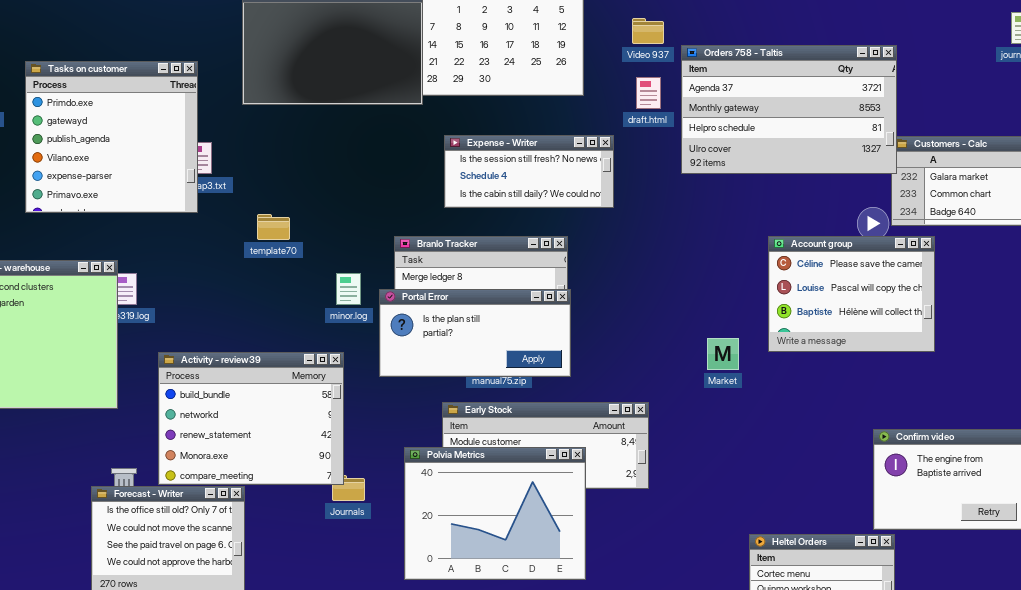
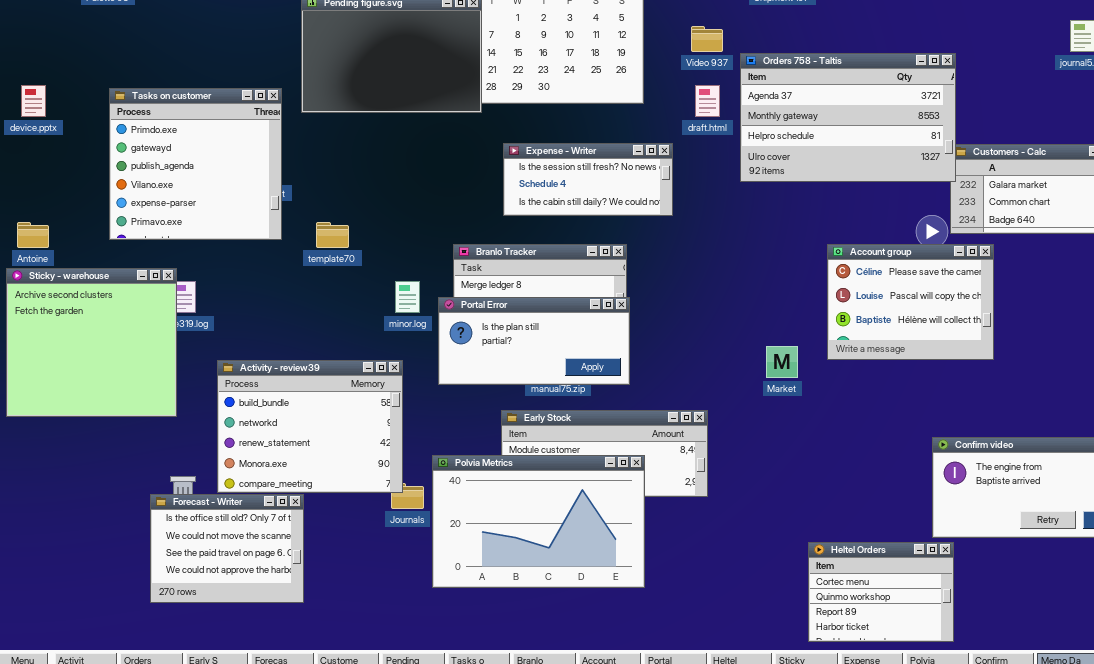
Tasks on customer: [25,61,198,213] -> [109,88,282,240], moved
Polvia Metrics: [404,447,586,580] -> [432,455,645,588], resized

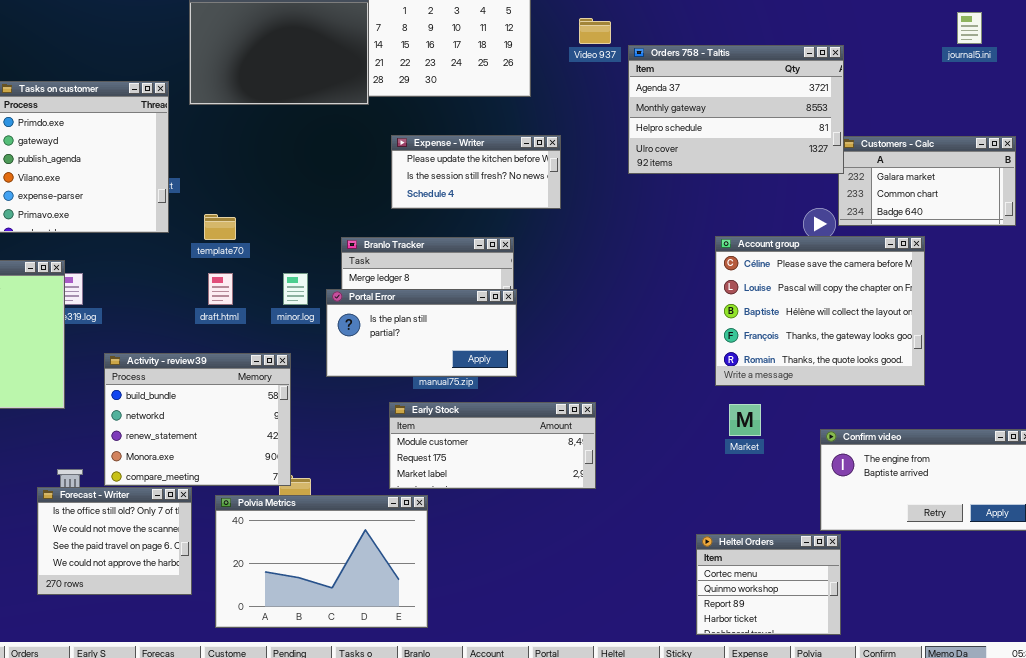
draft.html: [695,85,720,117] -> [208,273,233,305], moved
Expense - Writer: [503,143,673,216] -> [391,135,561,209], scrolled up 1 row
Account group: [827,244,994,360] -> [715,236,925,386], resized
Market: [766,346,798,378] -> [729,404,761,436], moved
Polvia Metrics: [432,455,645,588] -> [215,495,428,628], moved

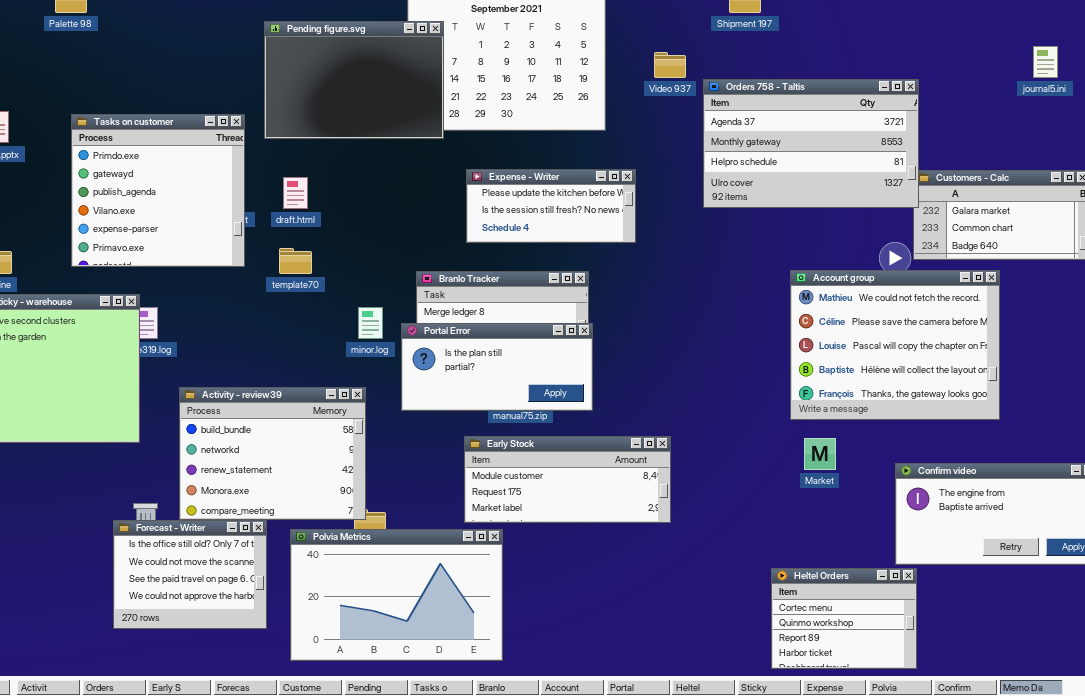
Account group: [715,236,925,386] -> [790,270,1000,420], scrolled up 1 row
draft.html: [208,273,233,305] -> [283,177,308,209], moved

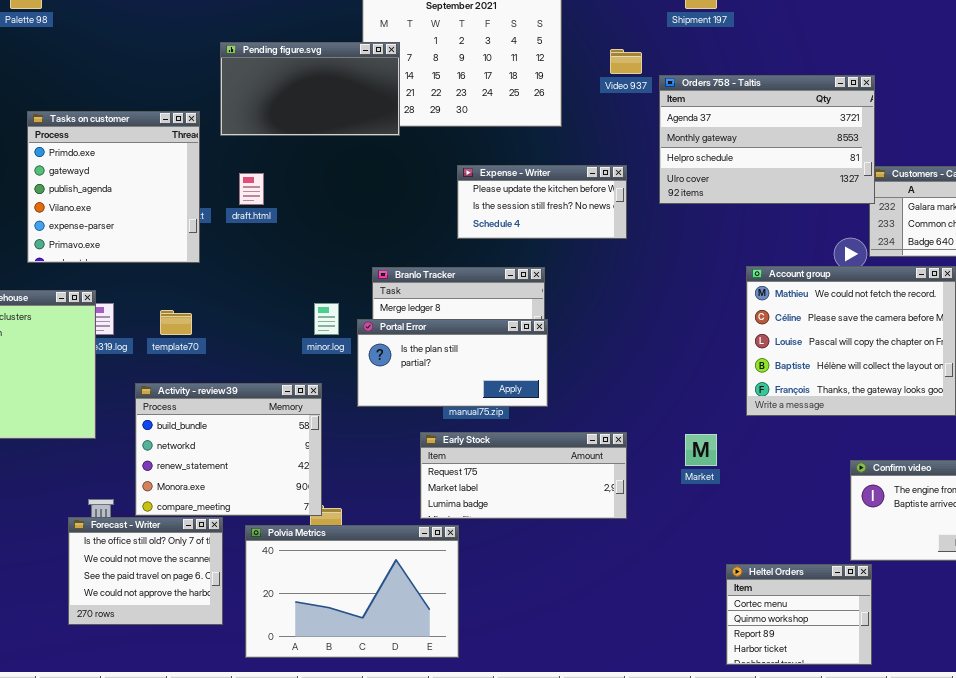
Pending figure.svg: [264,21,444,139] -> [220,42,400,136], resized
Expense - Writer: [466,169,636,243] -> [457,165,627,239], moved
template70: [279,248,312,274] -> [160,310,192,335], moved
Early Stock: [464,436,671,523] -> [420,432,627,519], scrolled down 1 row
Market: [804,438,836,470] -> [685,434,717,466], moved

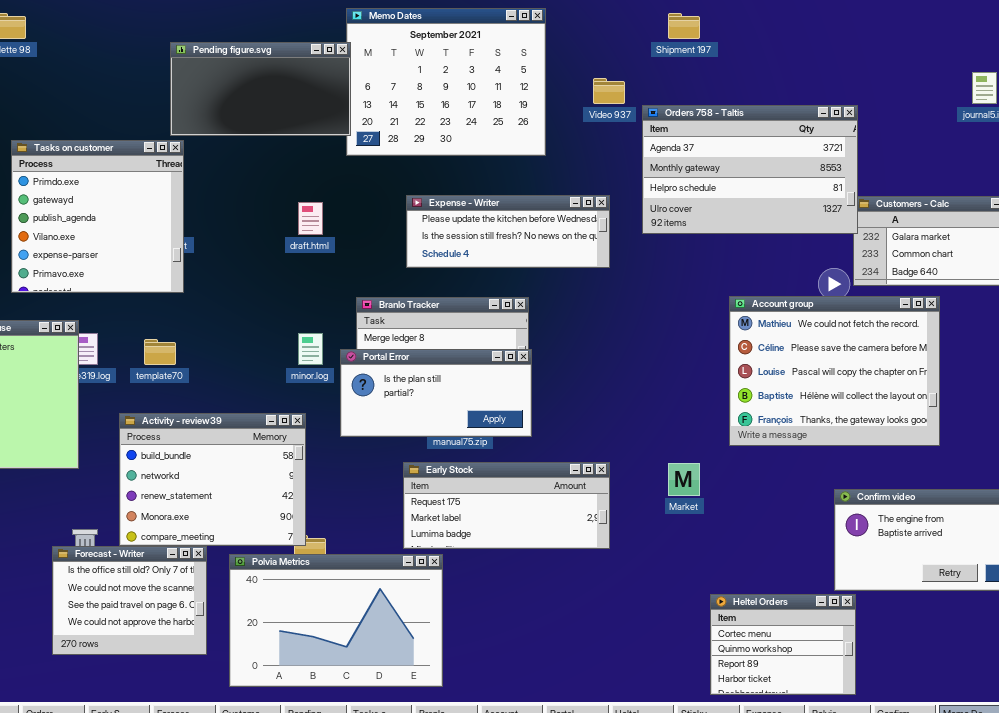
Pending figure.svg: [220,42,400,136] -> [170,42,351,136], moved
Expense - Writer: [457,165,627,239] -> [406,195,610,268], resized
draft.html: [239,173,264,205] -> [298,202,323,235], moved

